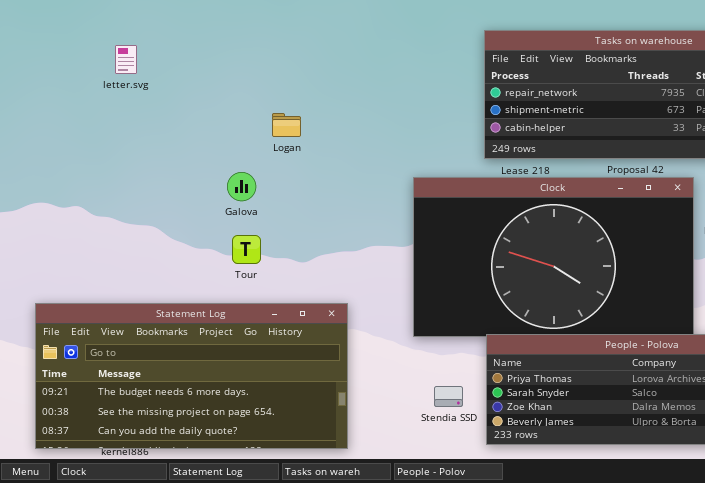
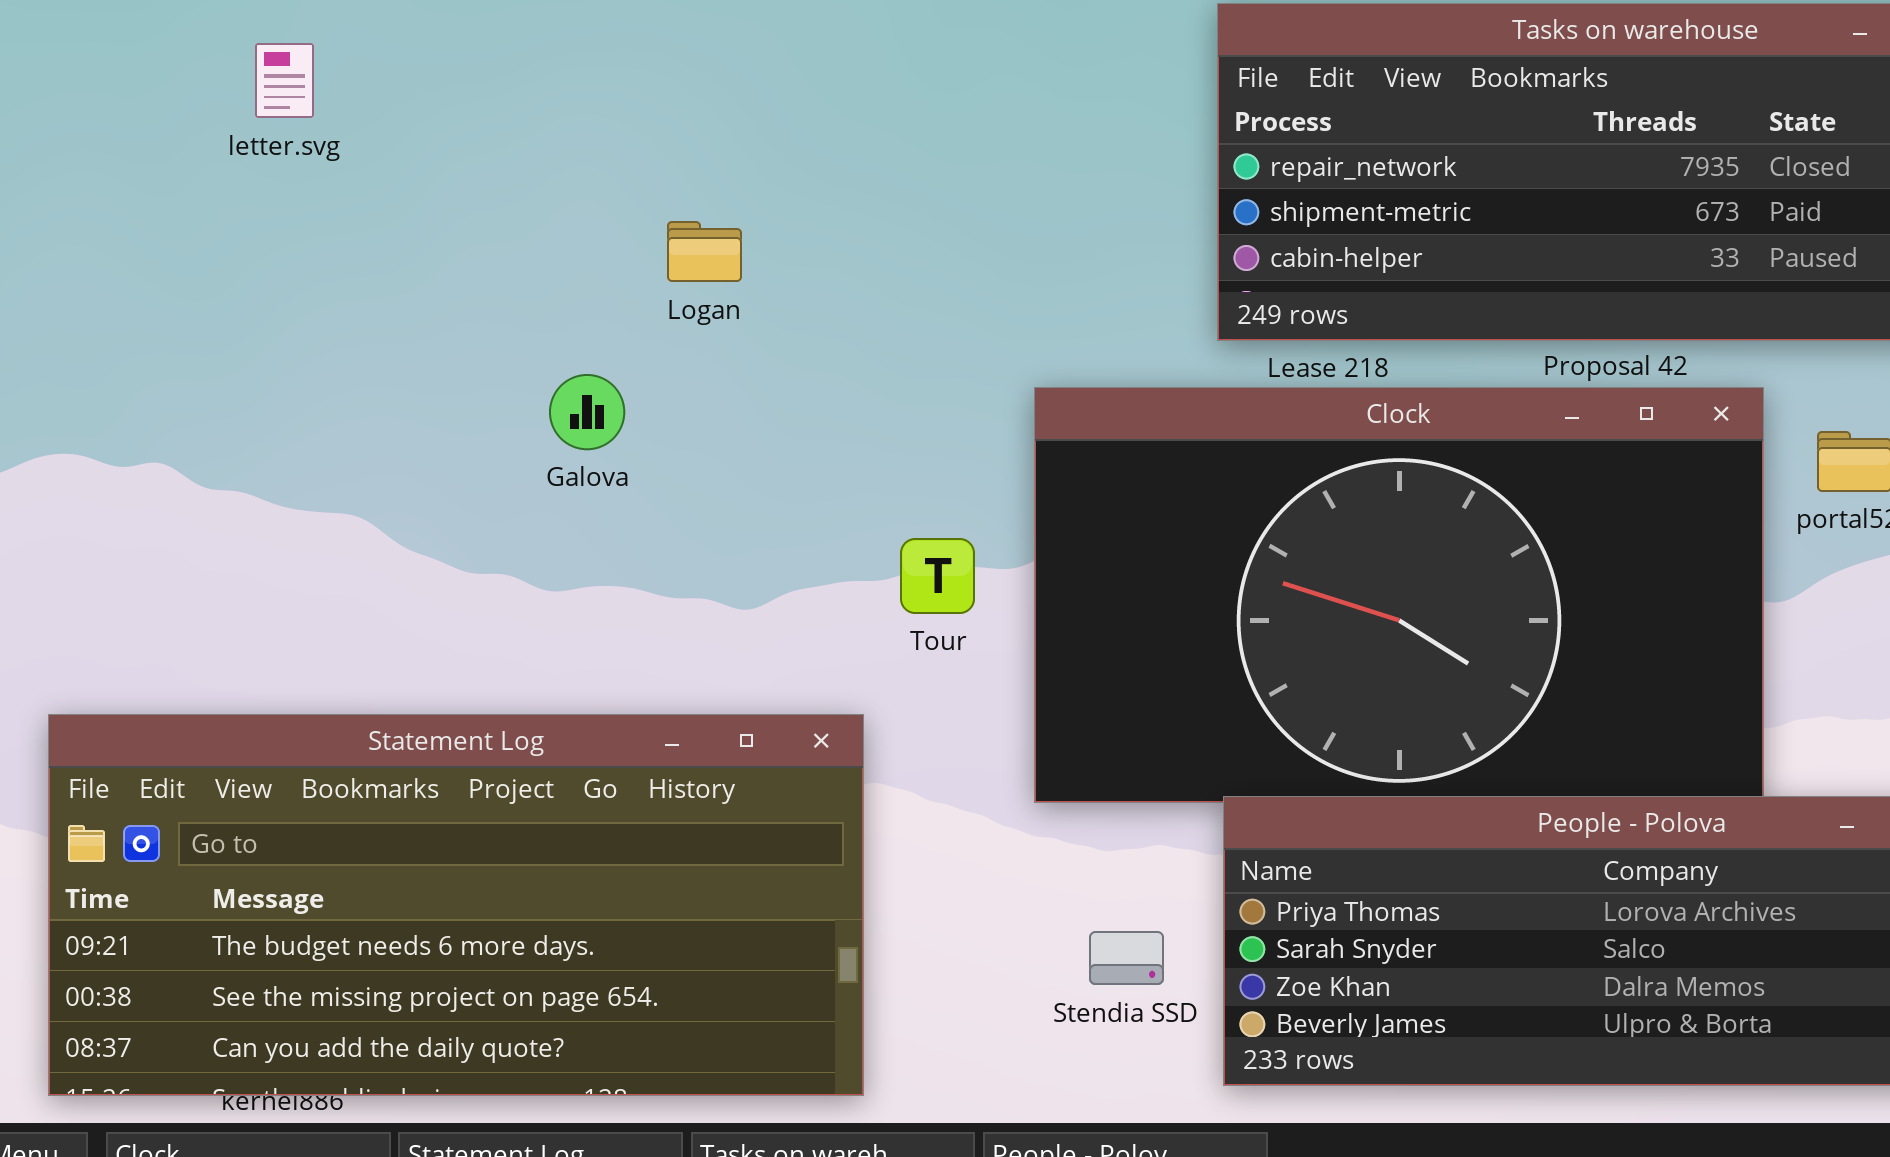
Tour: [232,235,261,264] -> [900,538,975,614], moved

